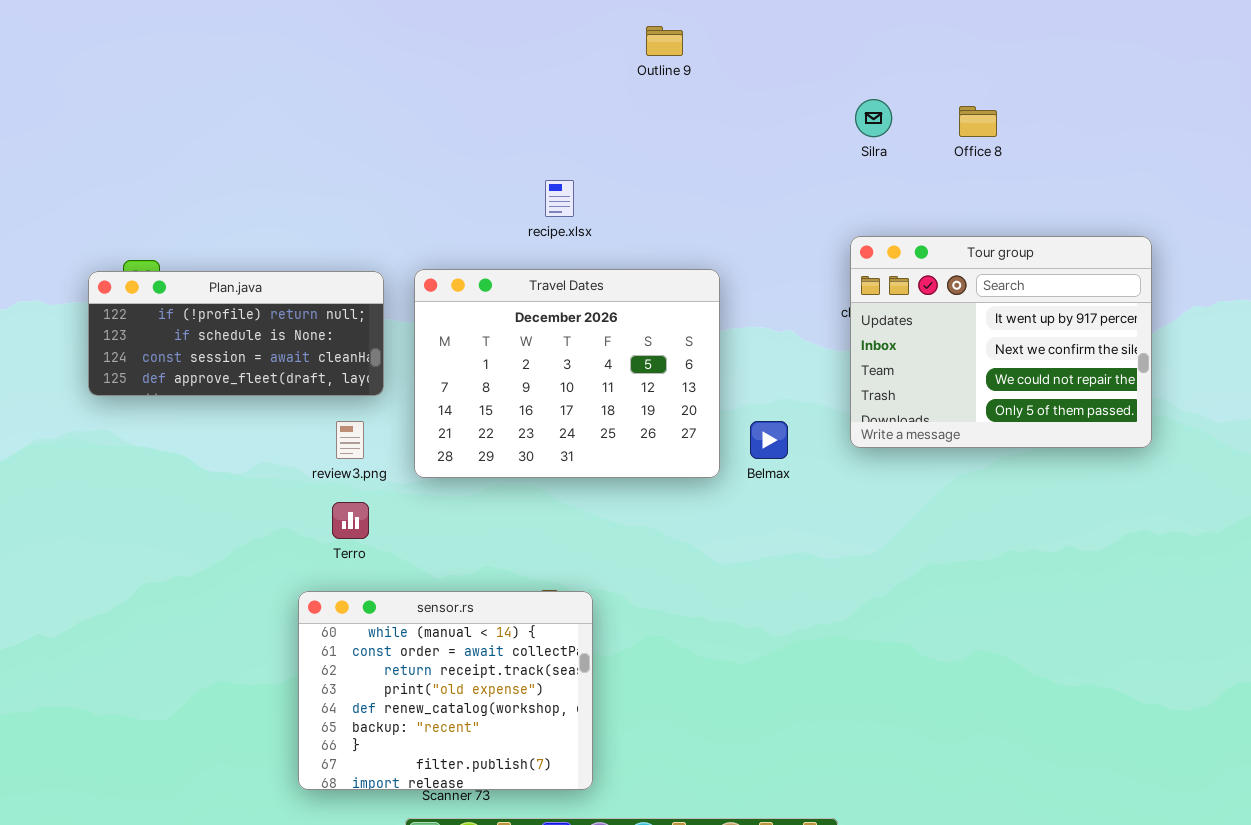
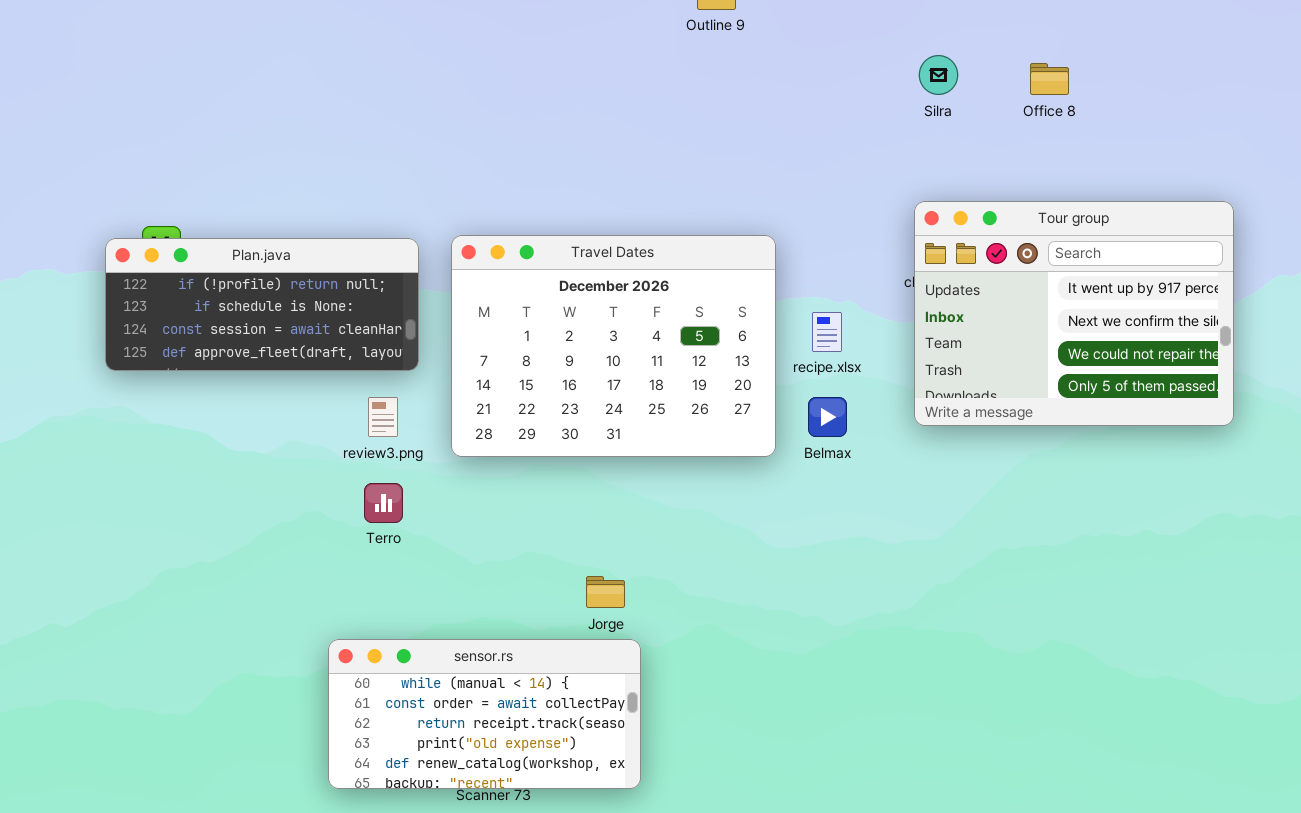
recipe.xlsx: [545,180,574,217] -> [812,312,842,352], moved
sensor.rs: [298,591,593,790] -> [328,639,641,789], resized

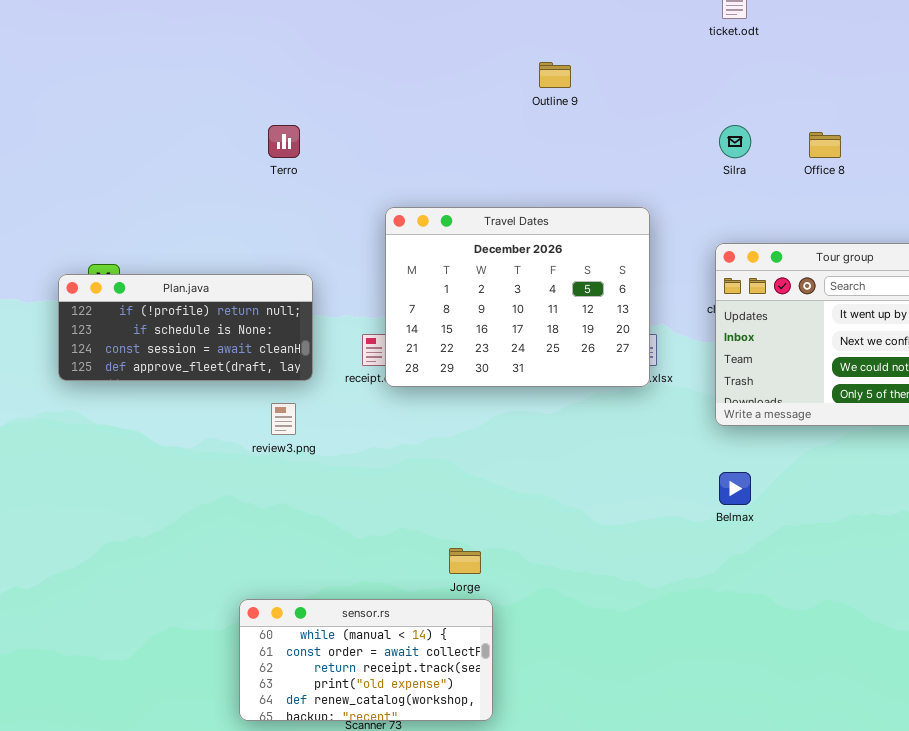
Travel Dates: [451,235,776,457] -> [385,207,650,387], moved
Belmax: [808,397,847,437] -> [719,472,751,505], moved
Terro: [364,483,403,523] -> [268,125,300,158], moved

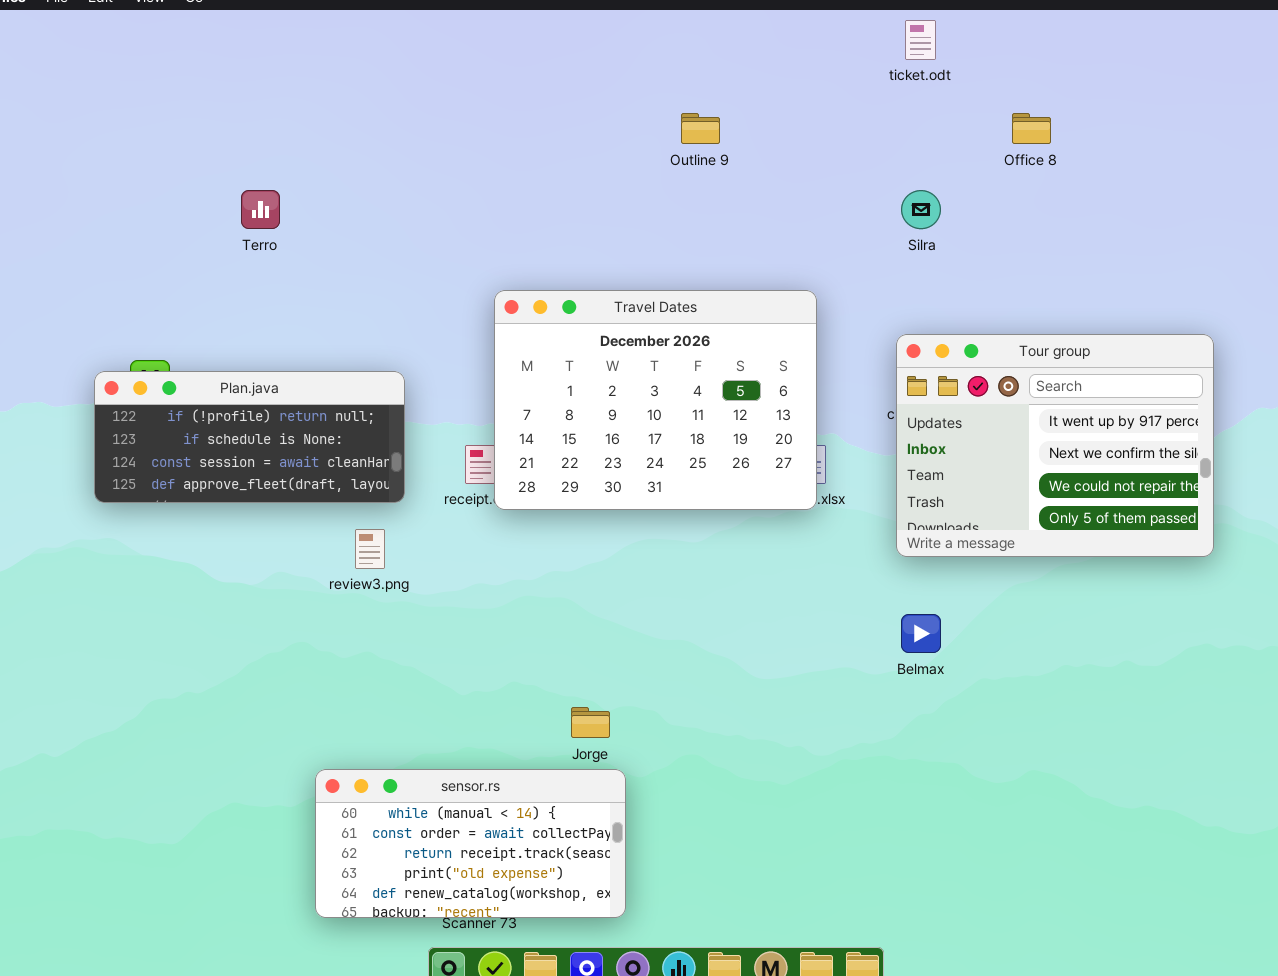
Terro: [268,125,300,158] -> [241,190,280,229], moved
Office 8: [809,132,841,158] -> [1012,113,1051,144], moved

